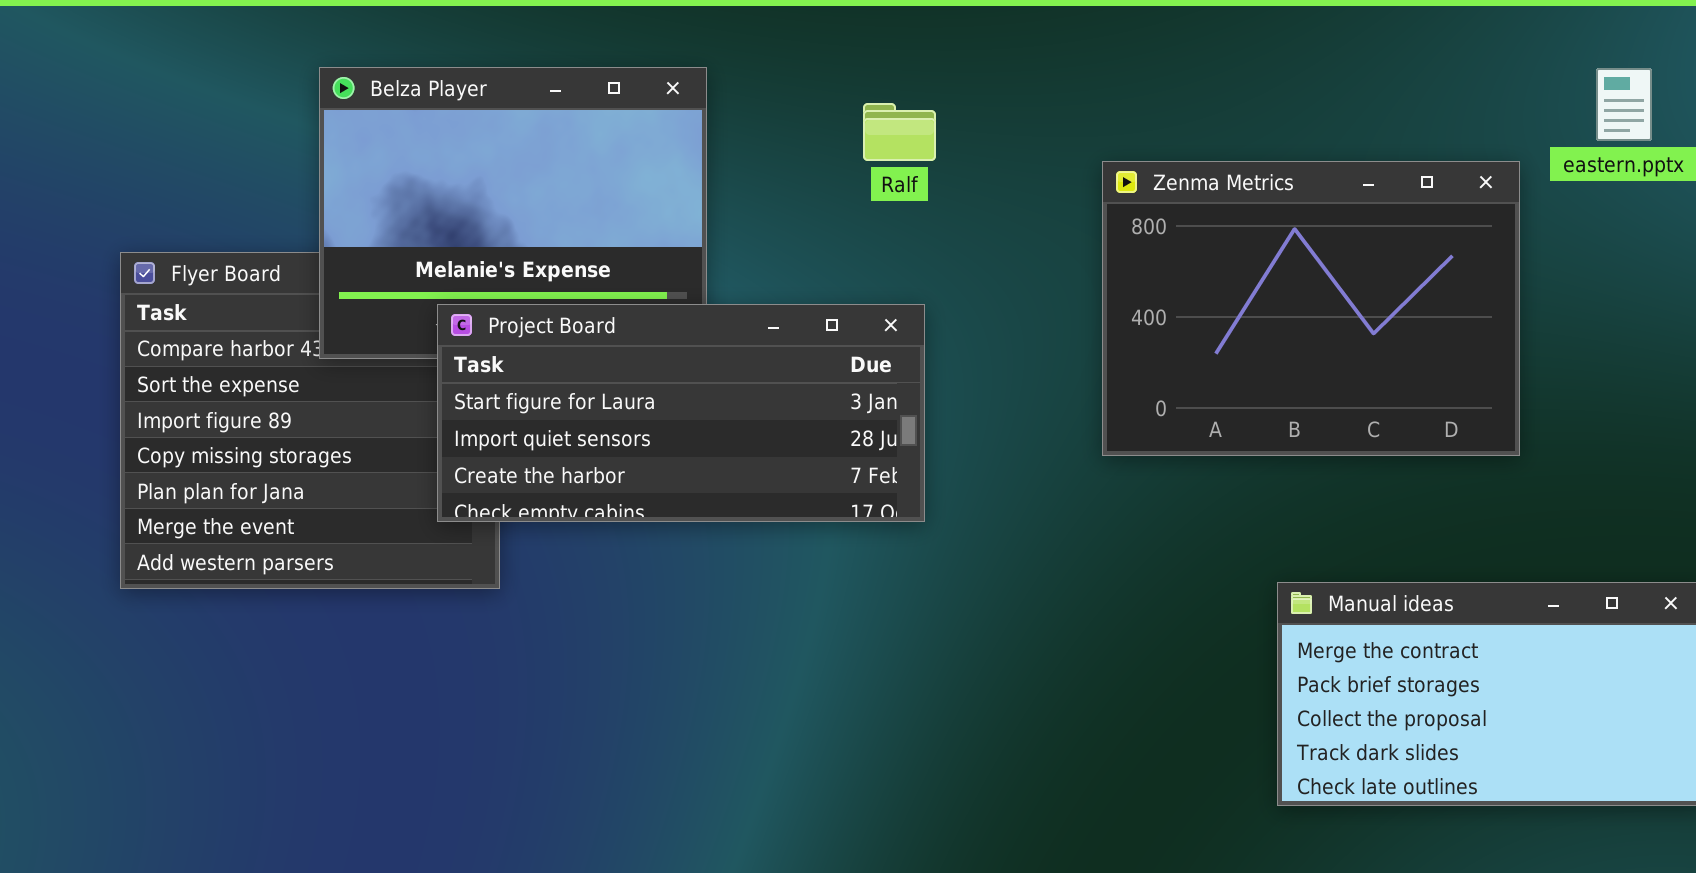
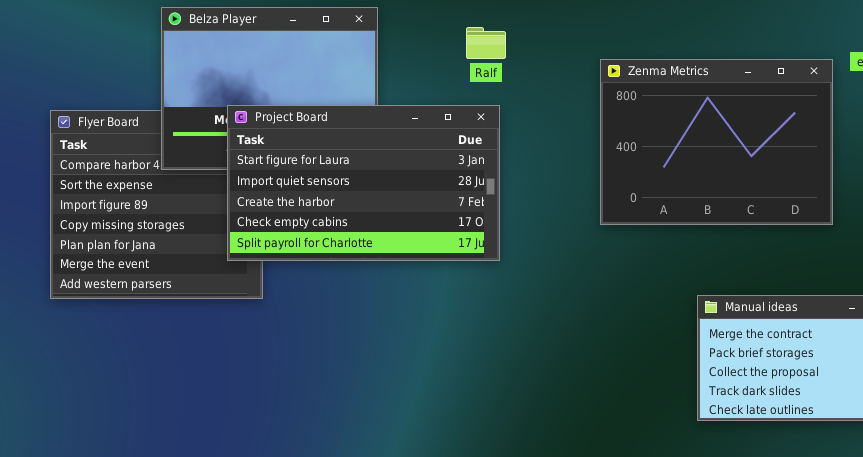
Project Board: [437,304,925,522] -> [227,105,500,261], resized

